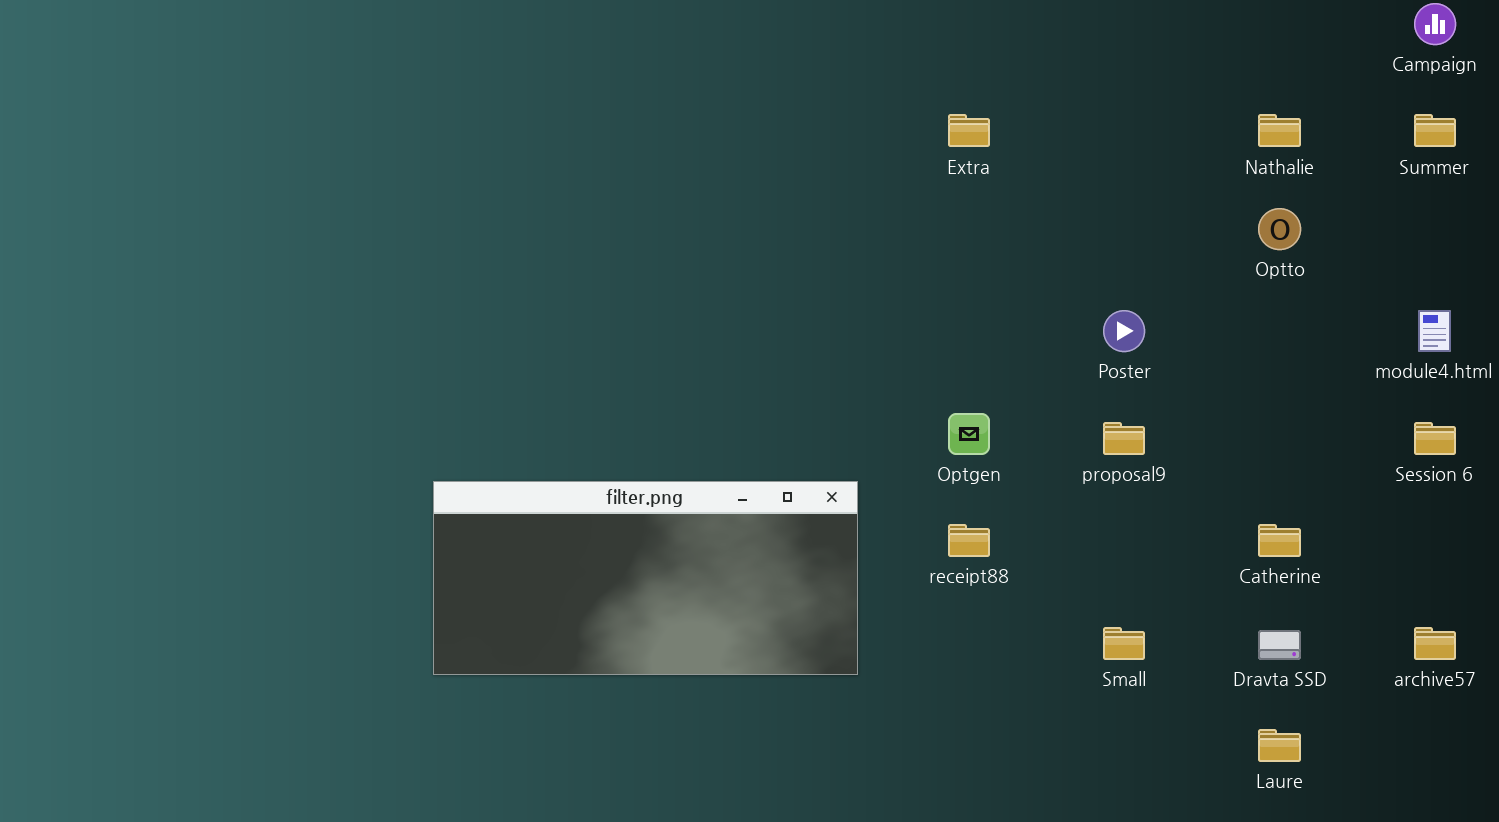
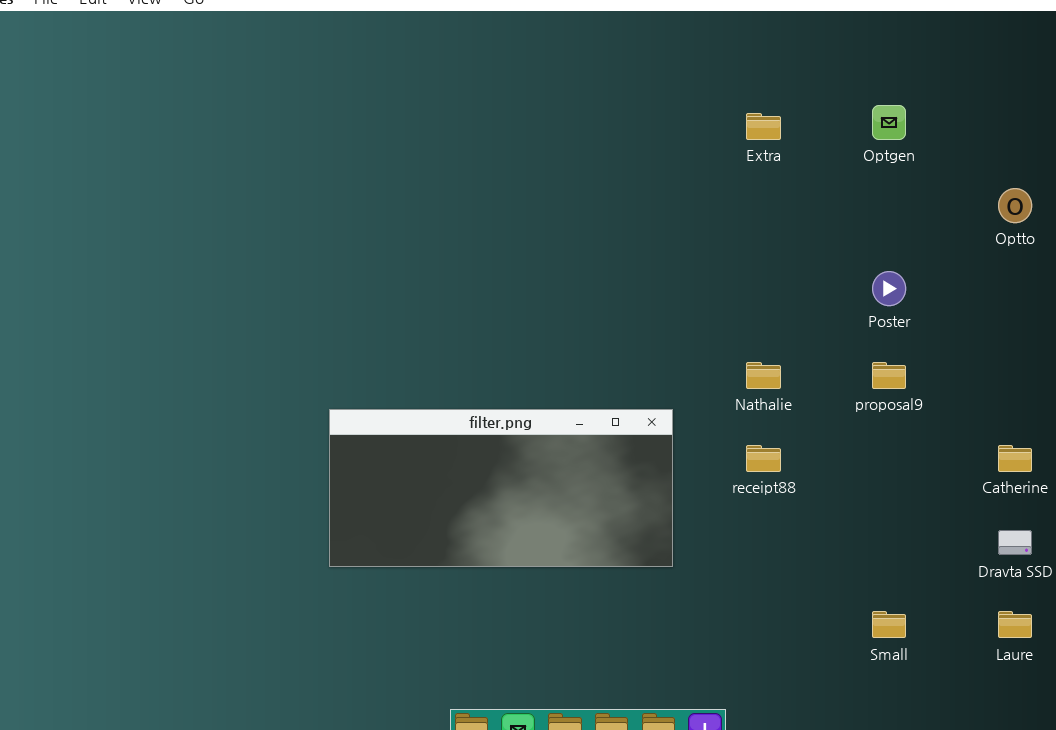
Nathalie: [1258,114,1301,147] -> [746,362,781,389], moved
Optgen: [948,413,990,455] -> [872,105,906,140], moved
Small: [1103,627,1145,660] -> [872,611,906,638], moved

